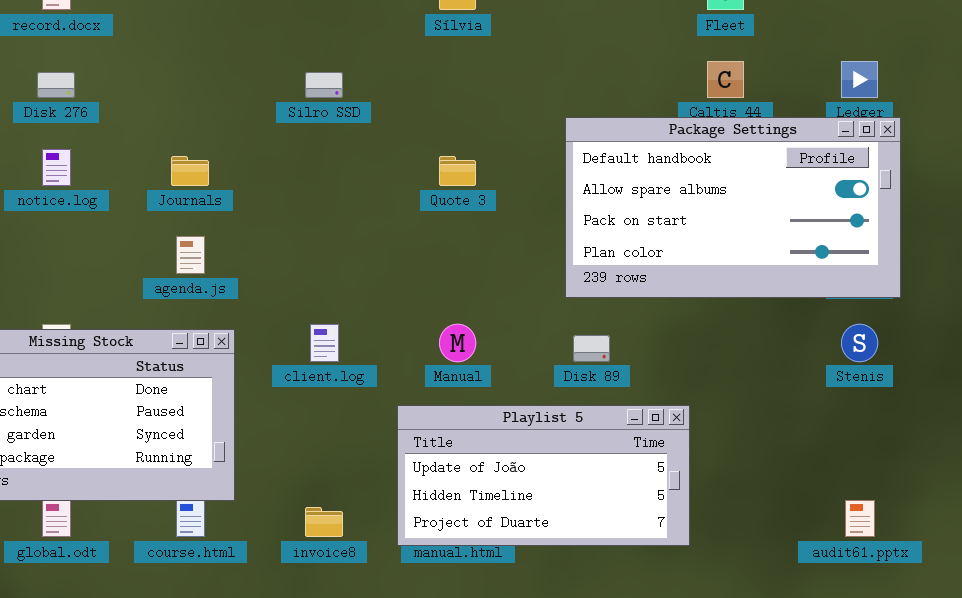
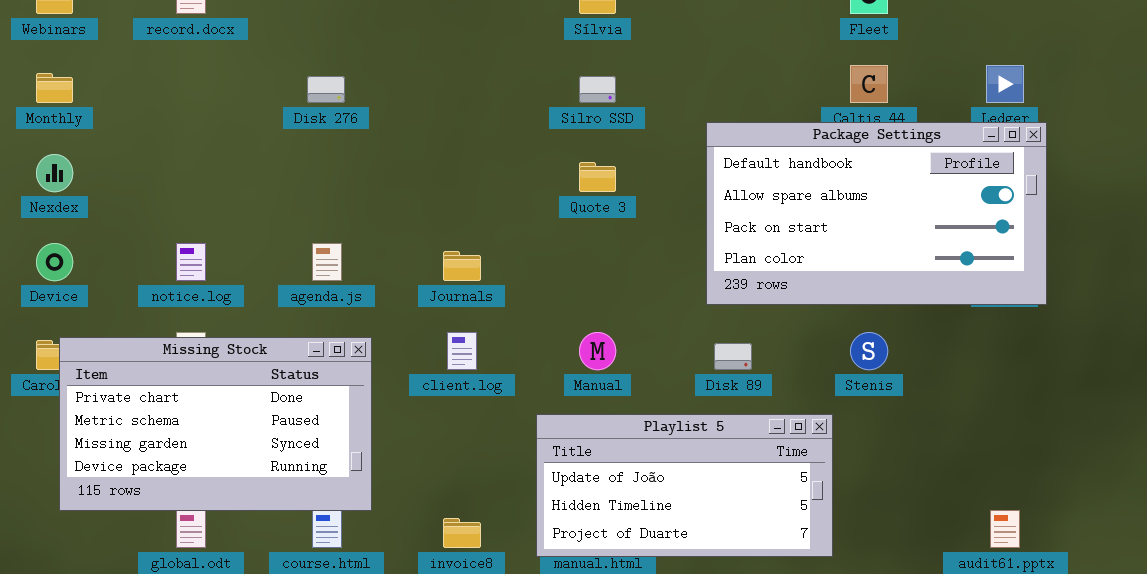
Disk 276: [37,72,75,98] -> [307,76,345,103], moved
Silro SSD: [305,72,343,98] -> [579,76,616,103], moved
notice.log: [42,149,71,186] -> [176,243,206,281], moved
Journals: [171,156,209,186] -> [443,251,481,281], moved
Stenis: [841,324,878,362] -> [850,332,888,370], moved

